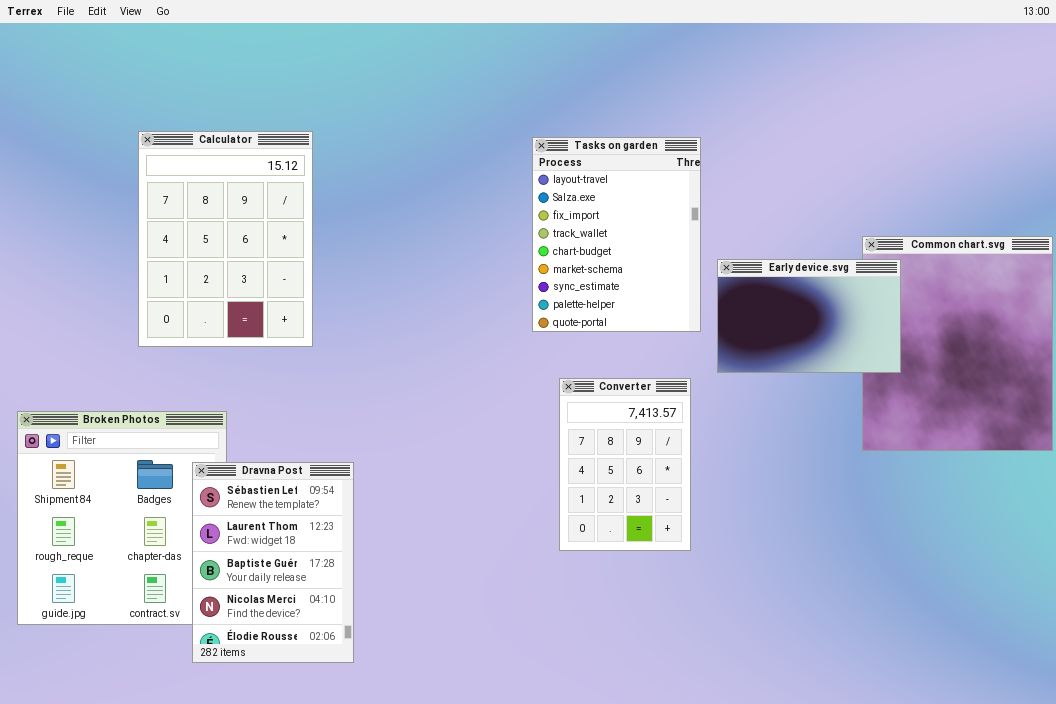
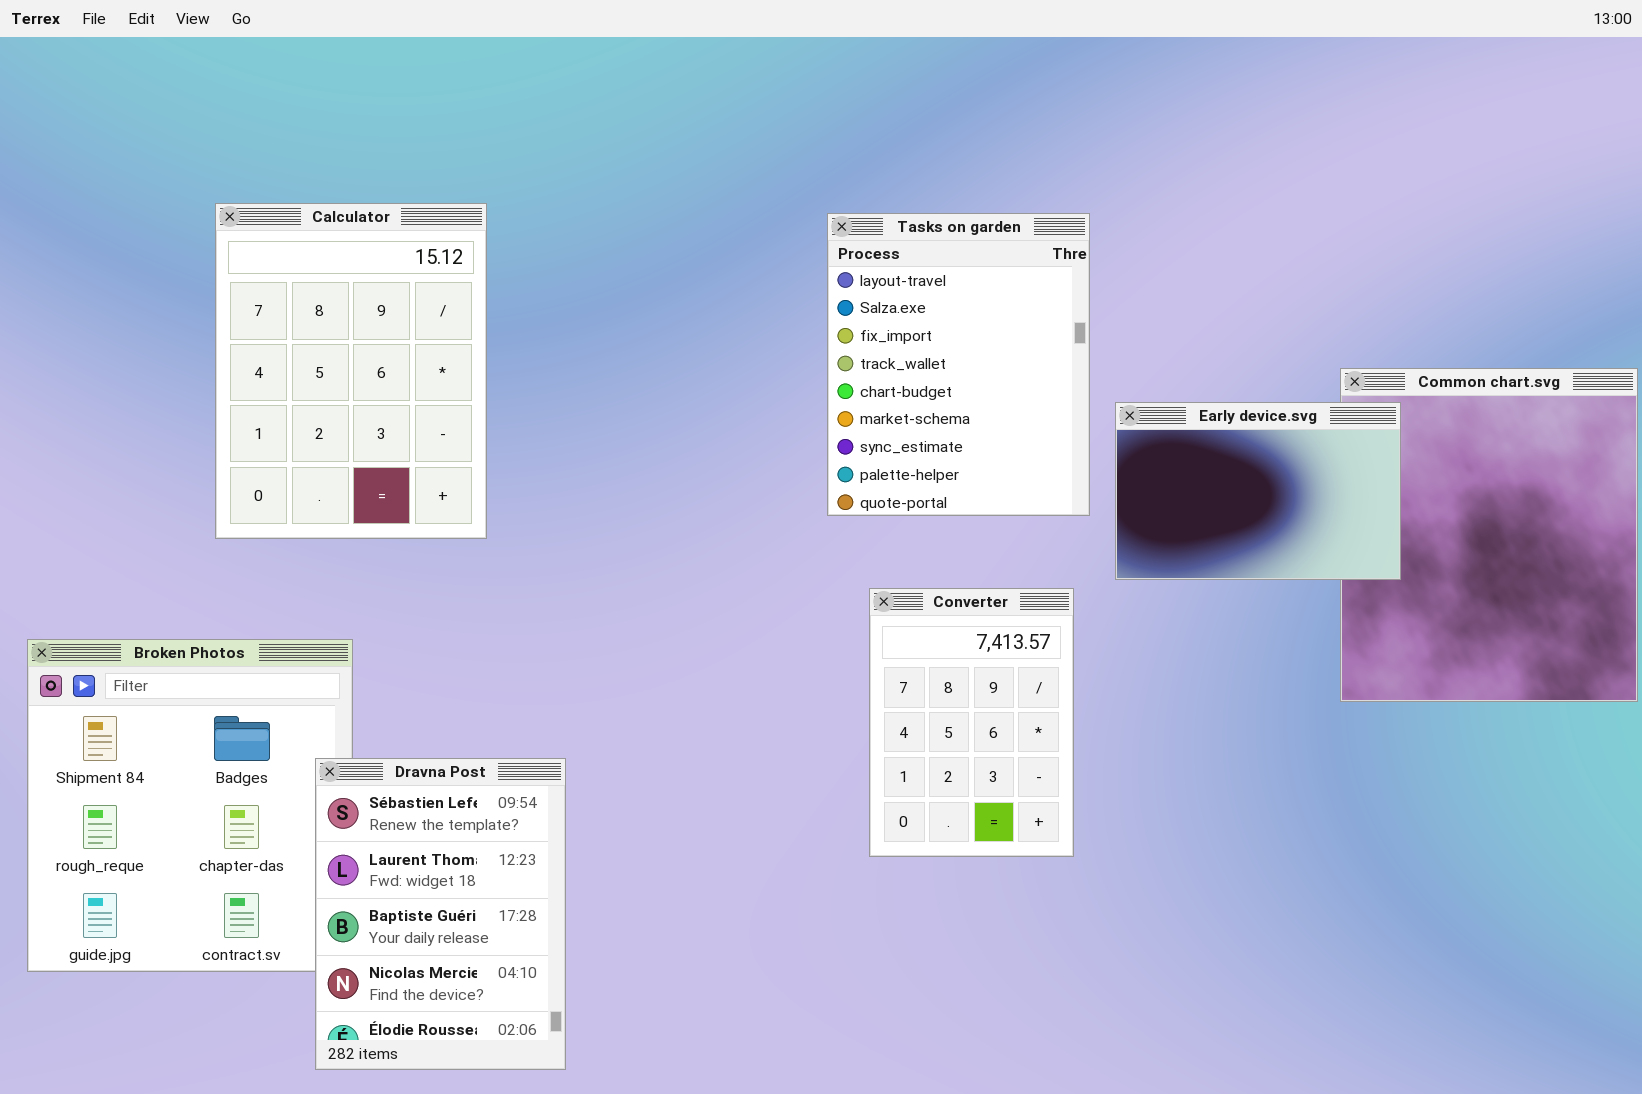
Dravna Post: [192,462,354,663] -> [315,758,566,1070], moved

